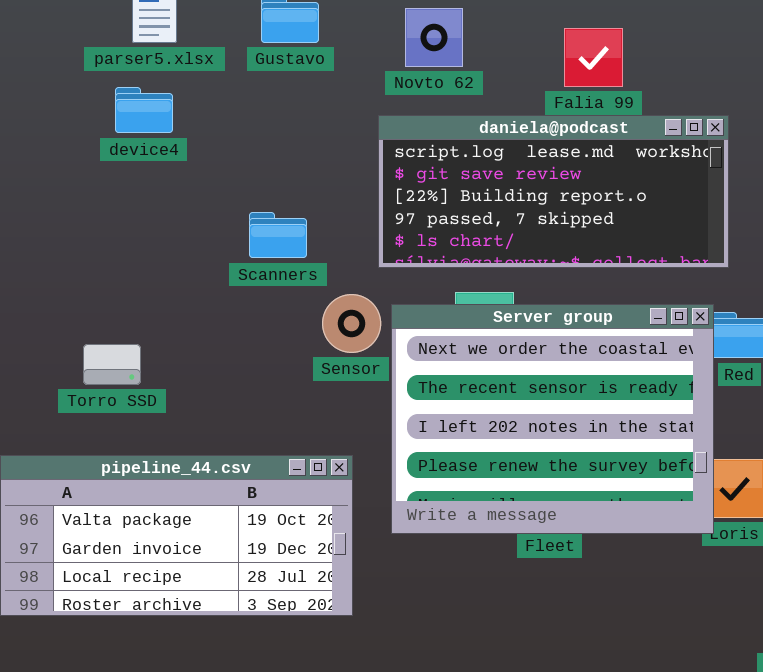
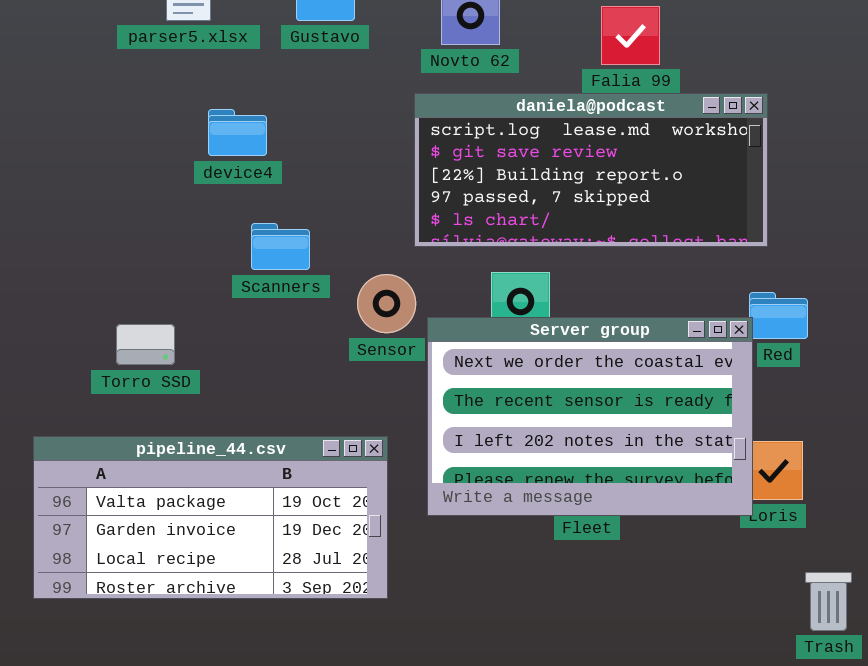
device4: [115,87,173,133] -> [208,109,267,156], moved
Scanners: [249,212,307,258] -> [251,223,310,270], moved
Server group: [391,304,714,534] -> [427,317,753,516], resized

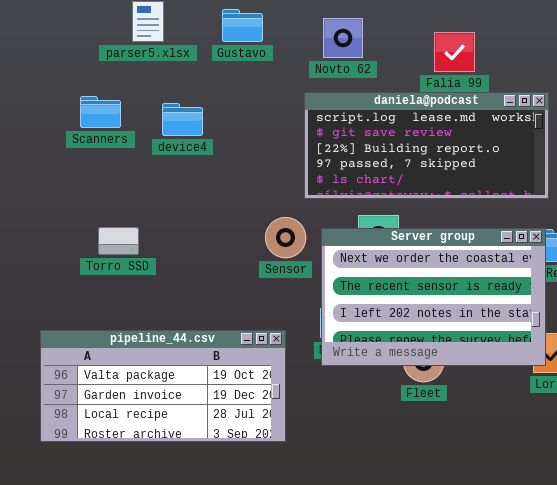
Scanners: [251,223,310,270] -> [80,96,121,128], moved
Server group: [427,317,753,516] -> [321,228,546,366], moved
Torro SSD: [116,324,175,365] -> [98,227,139,255], moved

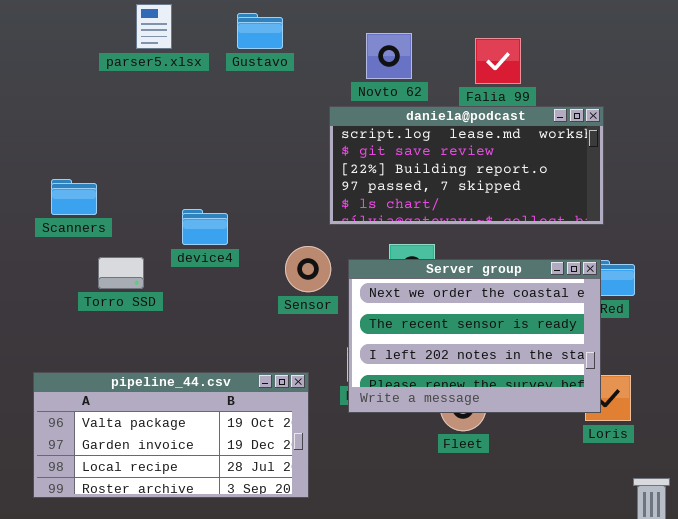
Novto 62: [323,18,363,58] -> [366,33,412,79], moved
Scanners: [80,96,121,128] -> [51,179,97,215], moved
device4: [162,103,203,136] -> [182,209,228,245], moved

